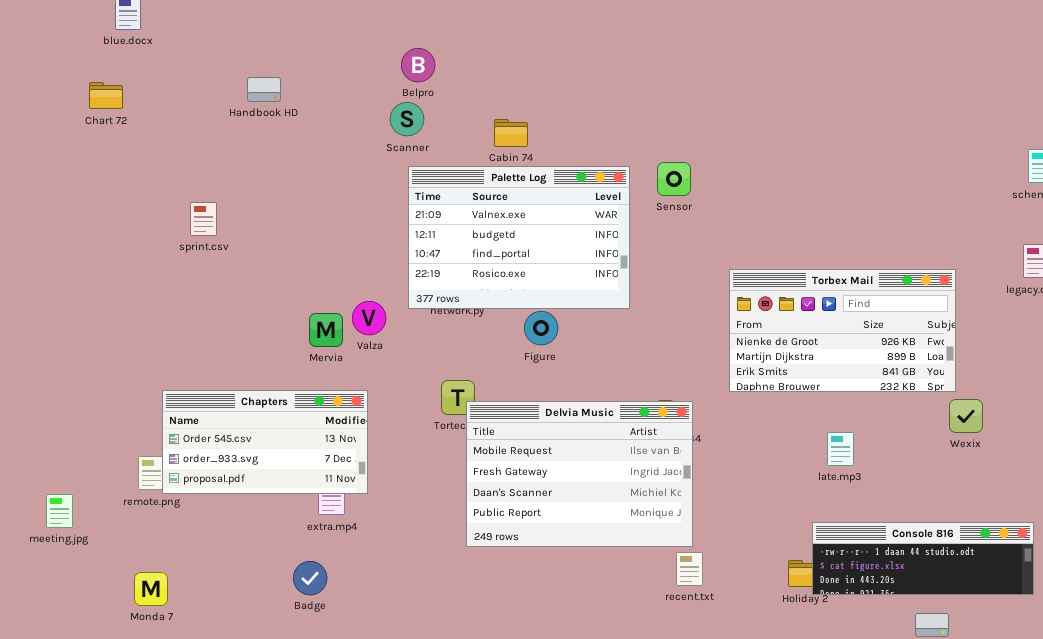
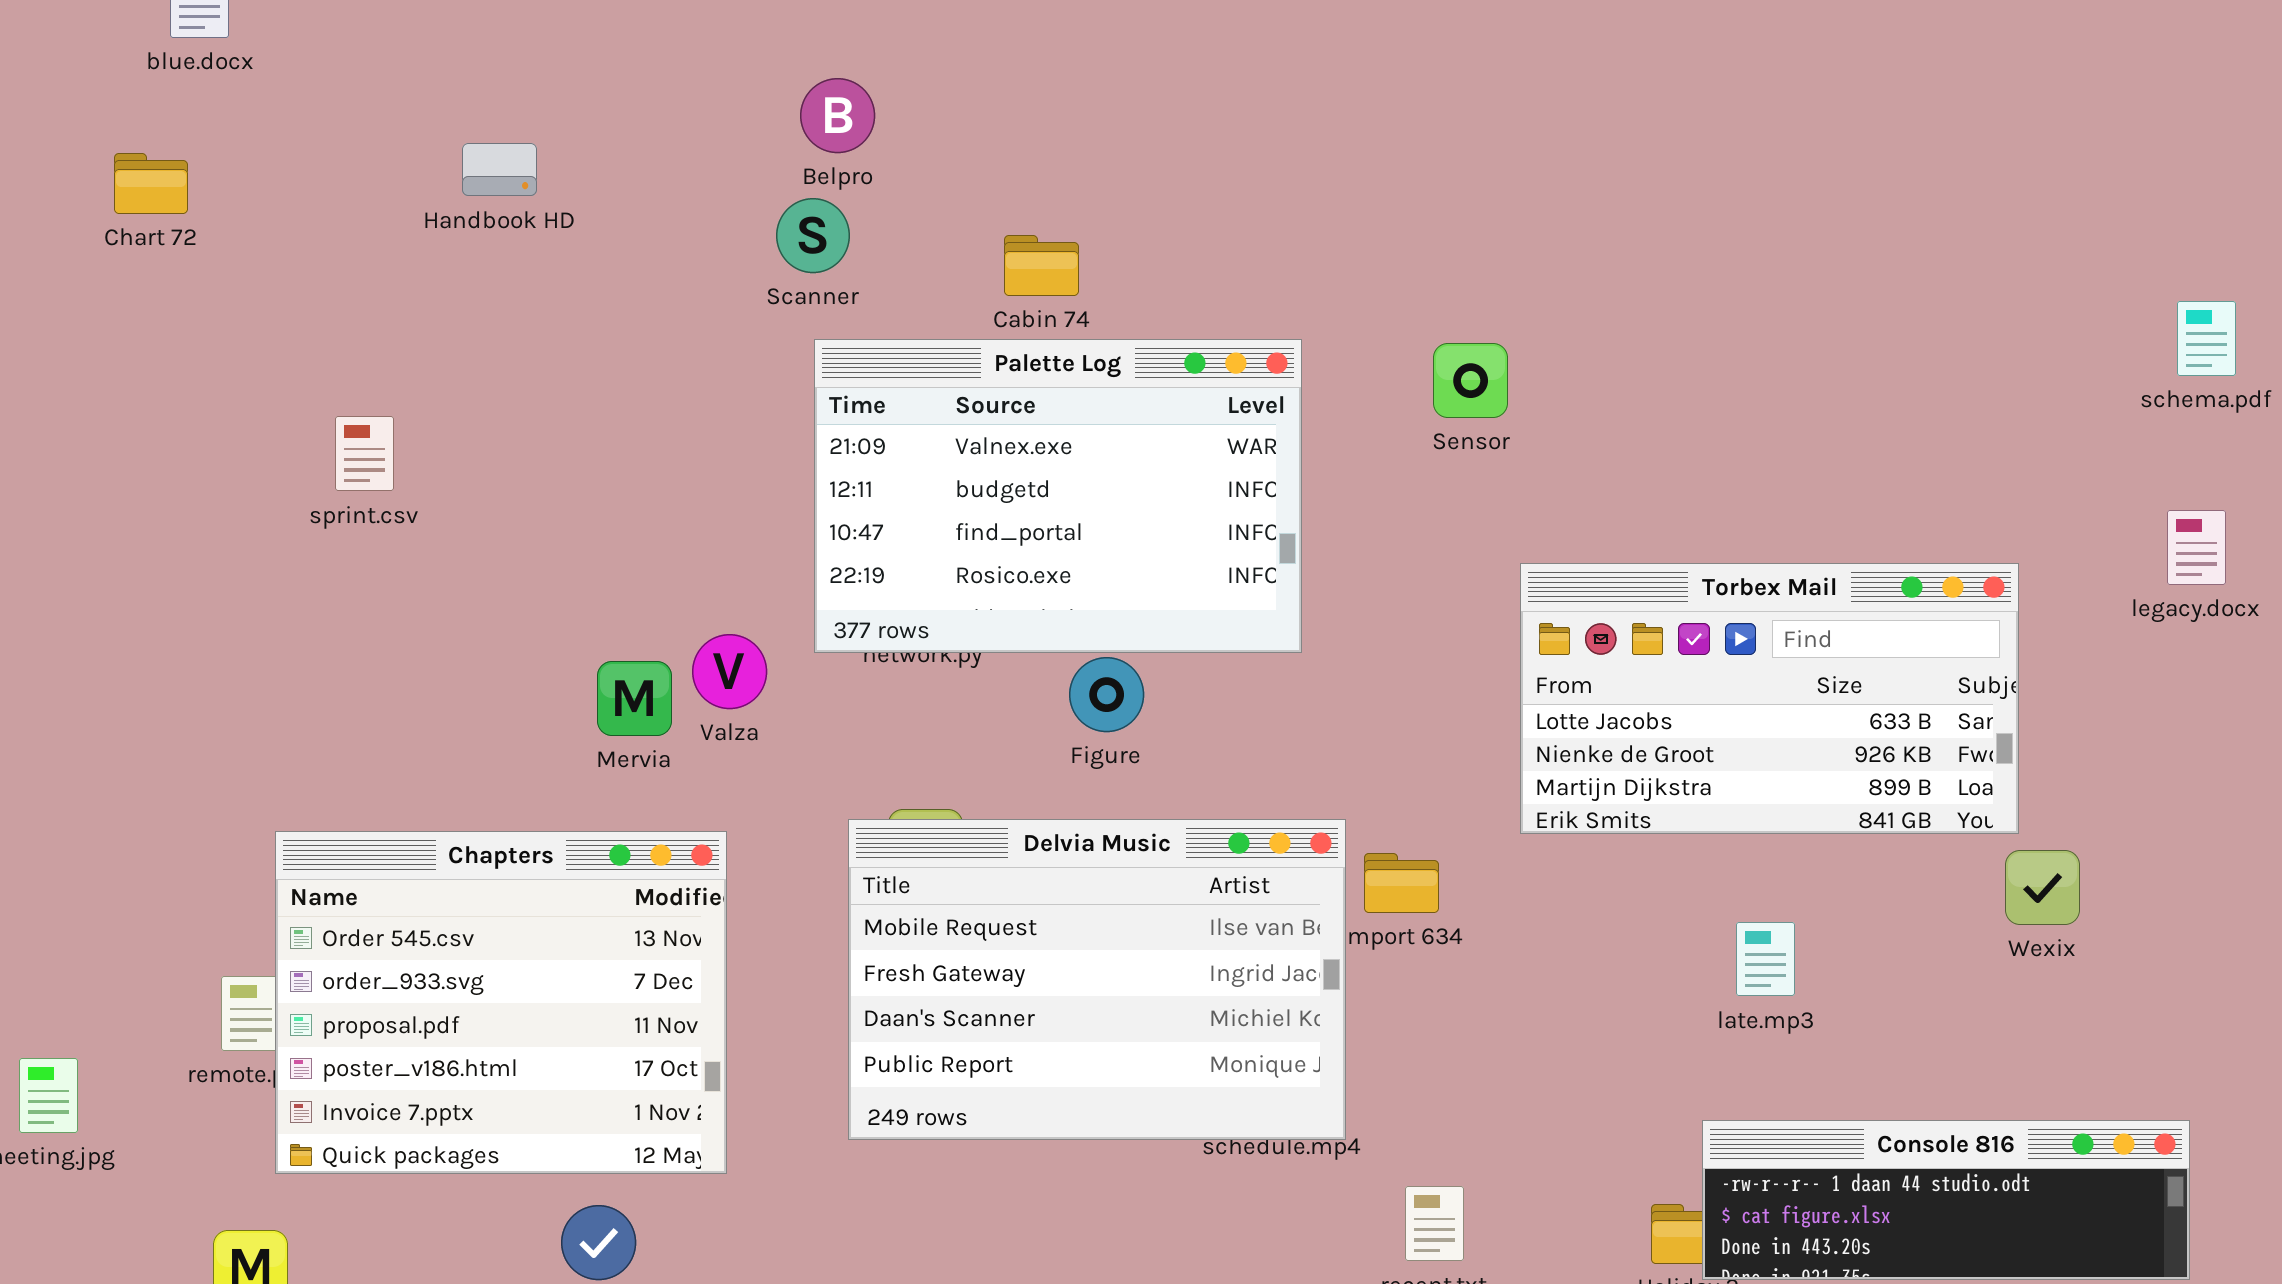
Sensor: [657,162,691,196] -> [1433,343,1508,418], moved
Torbex Mail: [729,269,956,392] -> [1520,563,2019,834], scrolled up 1 row
Chapters: [162,390,368,494] -> [275,831,727,1174], resized
Delvia Music: [466,401,693,547] -> [848,819,1346,1140], moved

